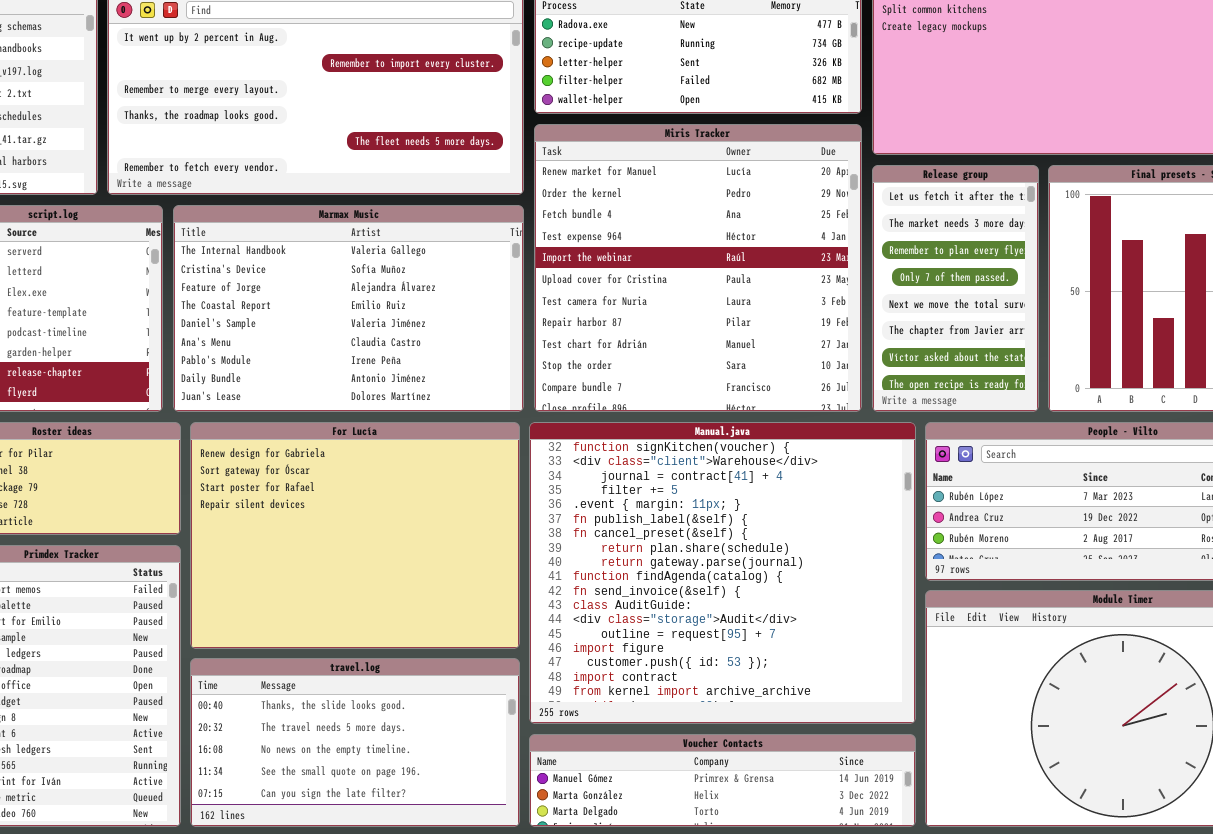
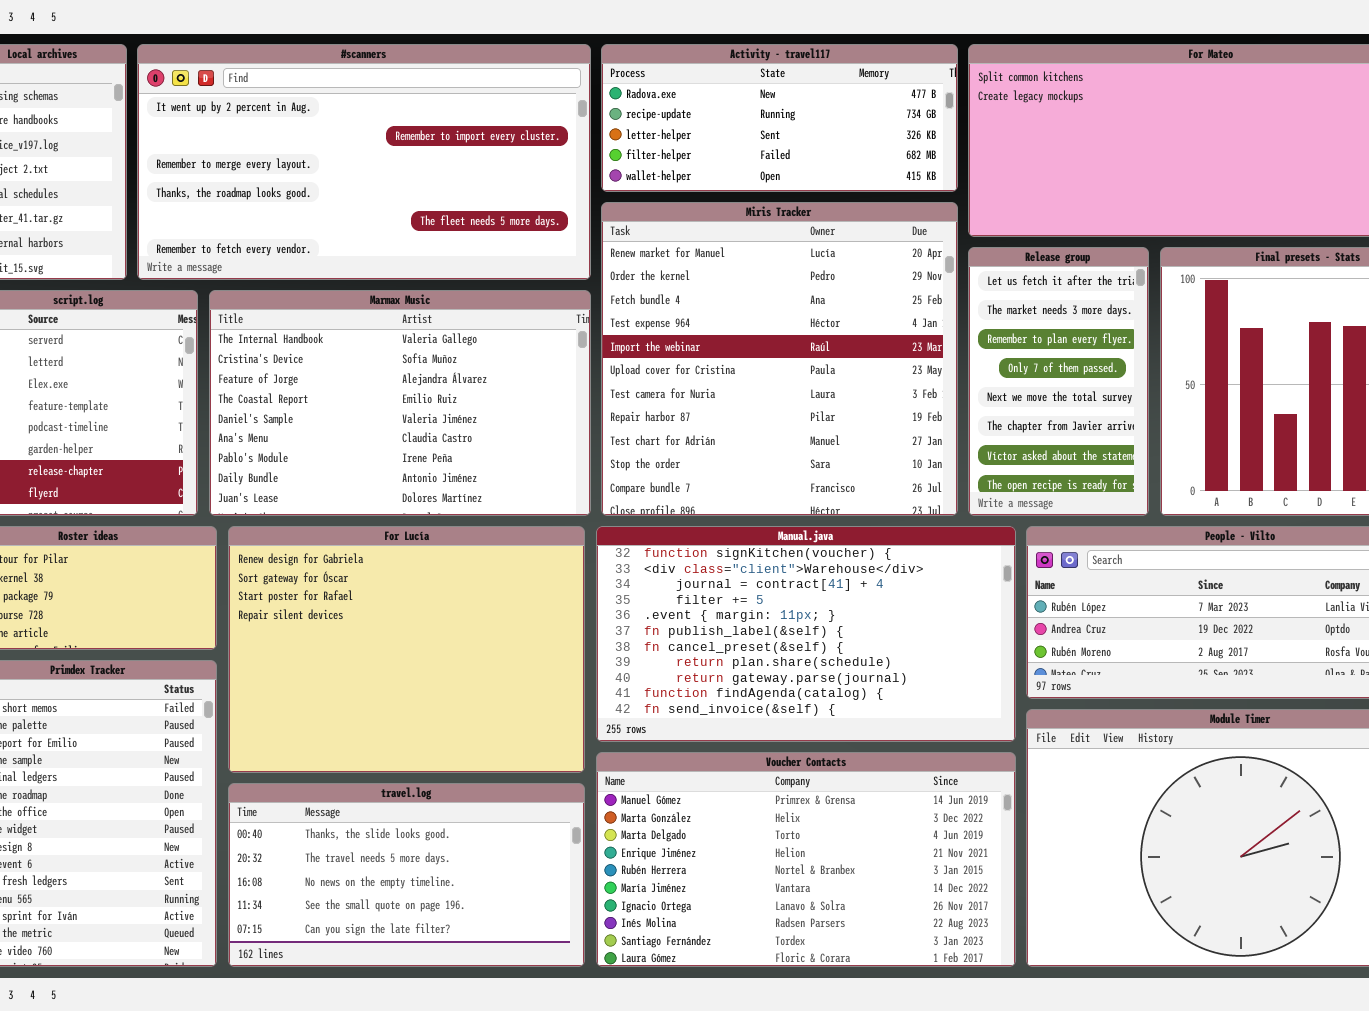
Manual.java: [529,422,916,724] -> [596,526,1016,742], resized
Voucher Contacts: [529,734,916,827] -> [596,752,1016,967], resized

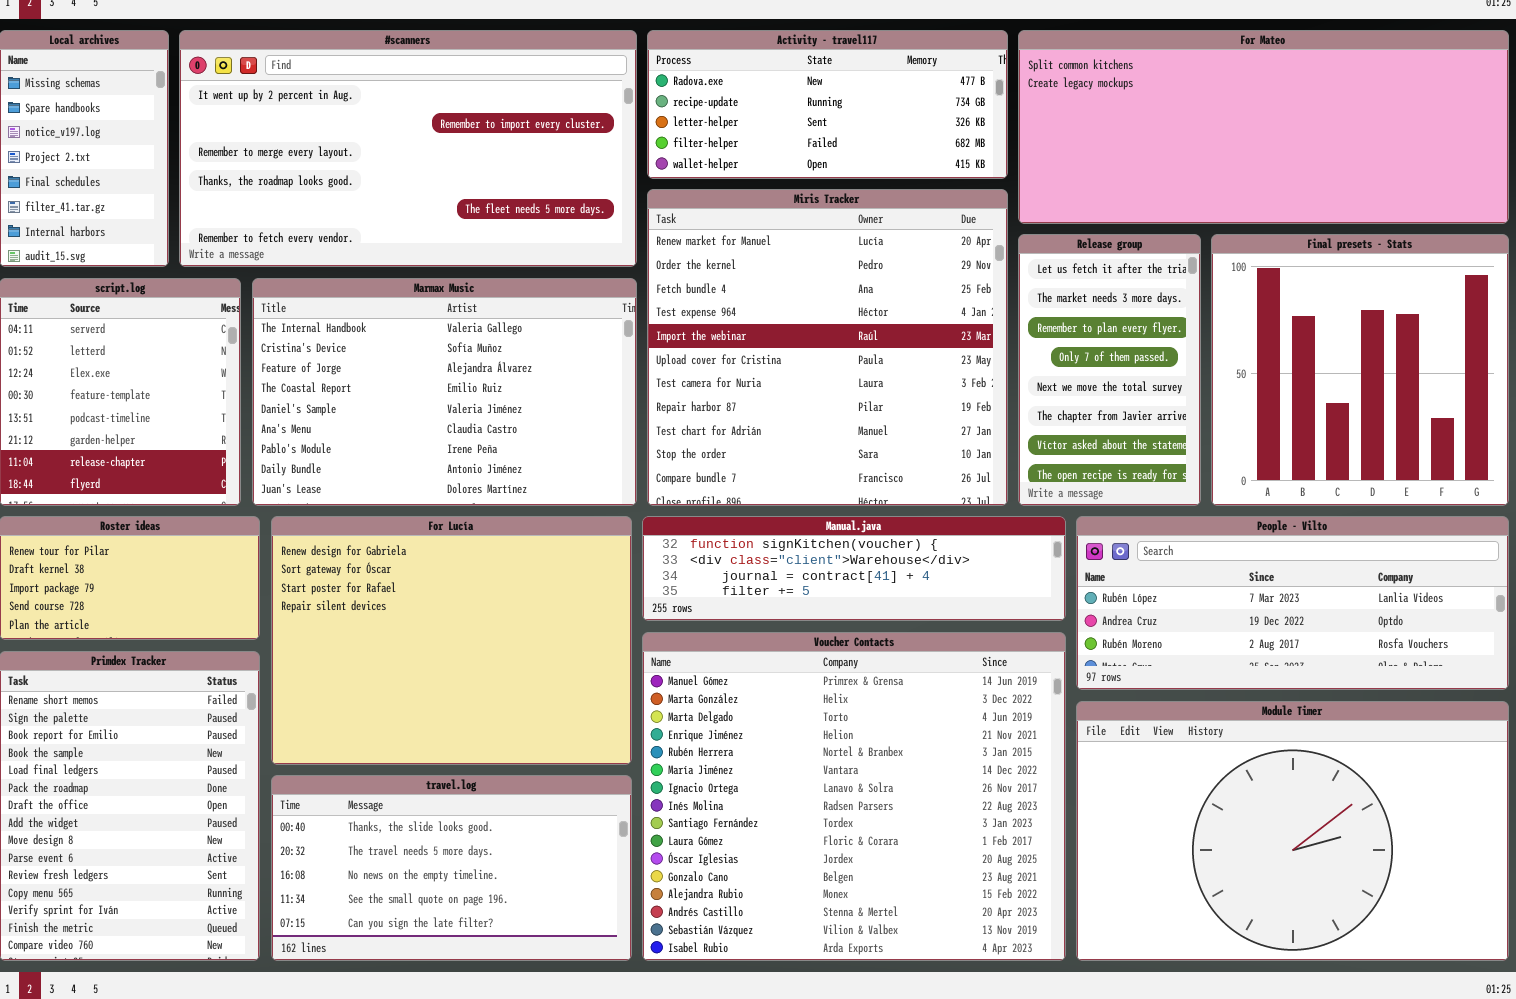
Manual.java: [596,526,1016,742] -> [642,516,1066,621], resized
Voucher Contacts: [596,752,1016,967] -> [642,632,1066,961], resized

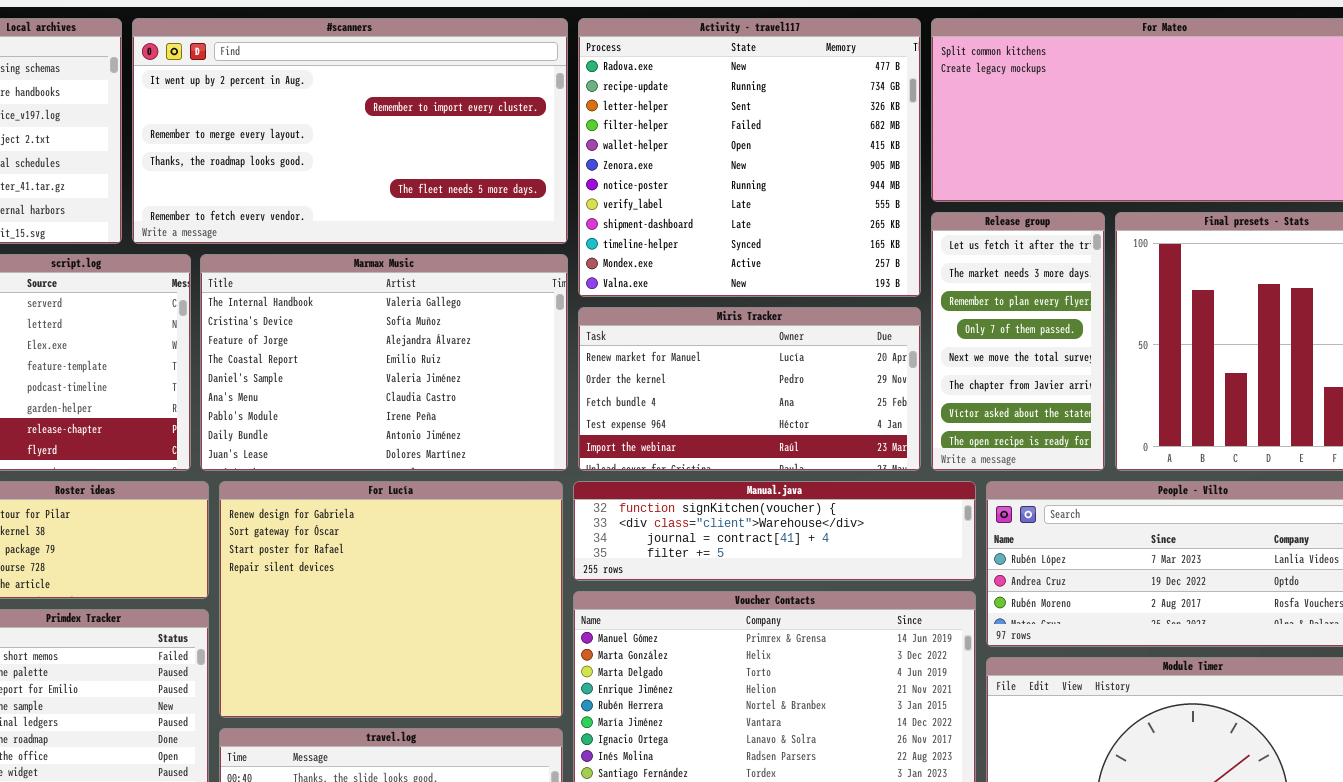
Activity - travel117: [647,30,1008,179] -> [578,18,921,297], resized
Miris Tracker: [647,189,1008,506] -> [578,307,921,471], resized

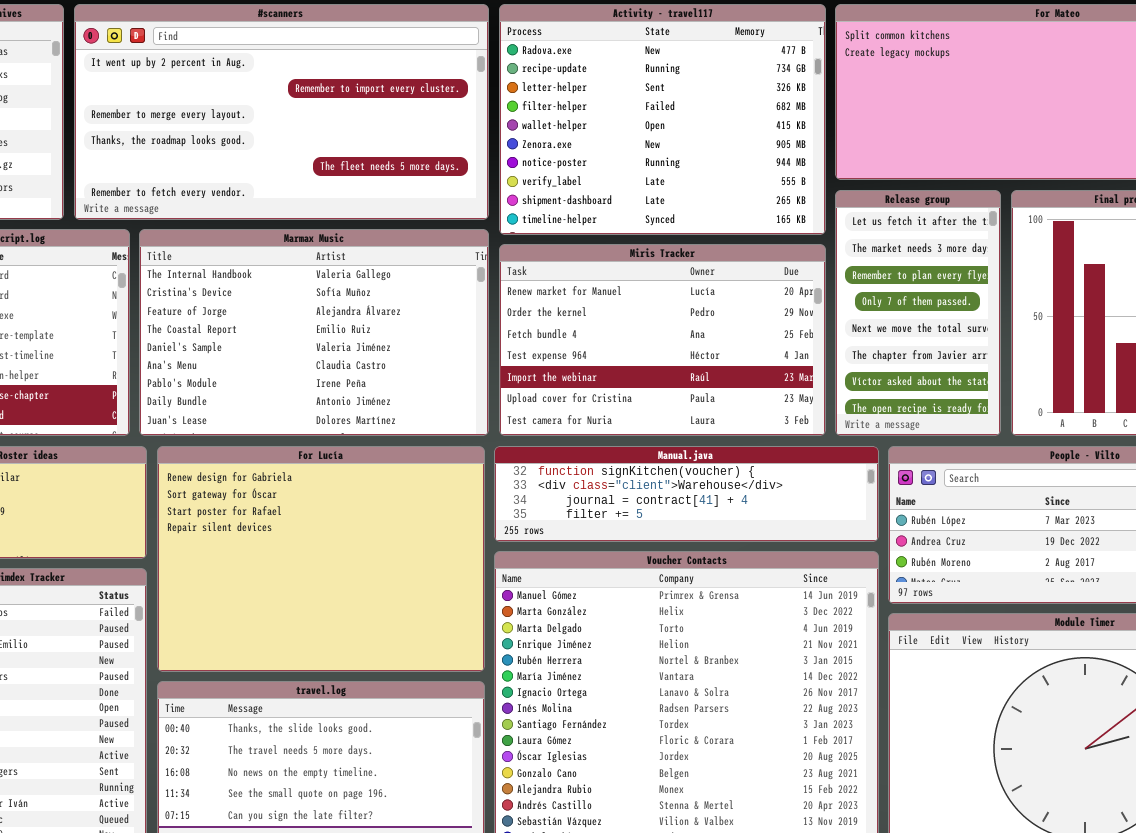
Activity - travel117: [578,18,921,297] -> [499,4,826,235], resized
Miris Tracker: [578,307,921,471] -> [499,244,826,436], resized

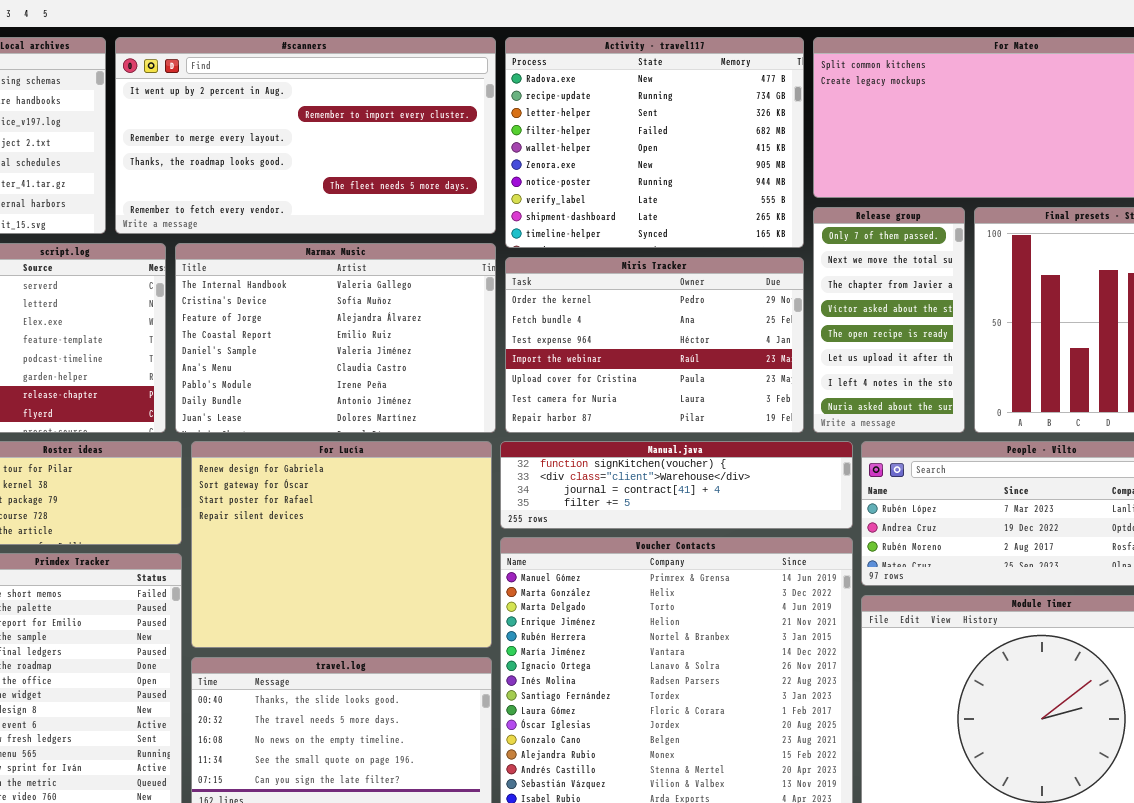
Release group: [835,190,1001,436] -> [813,207,965,433], scrolled down 3 rows
Miris Tracker: [499,244,826,436] -> [505,257,804,433], scrolled down 1 row

